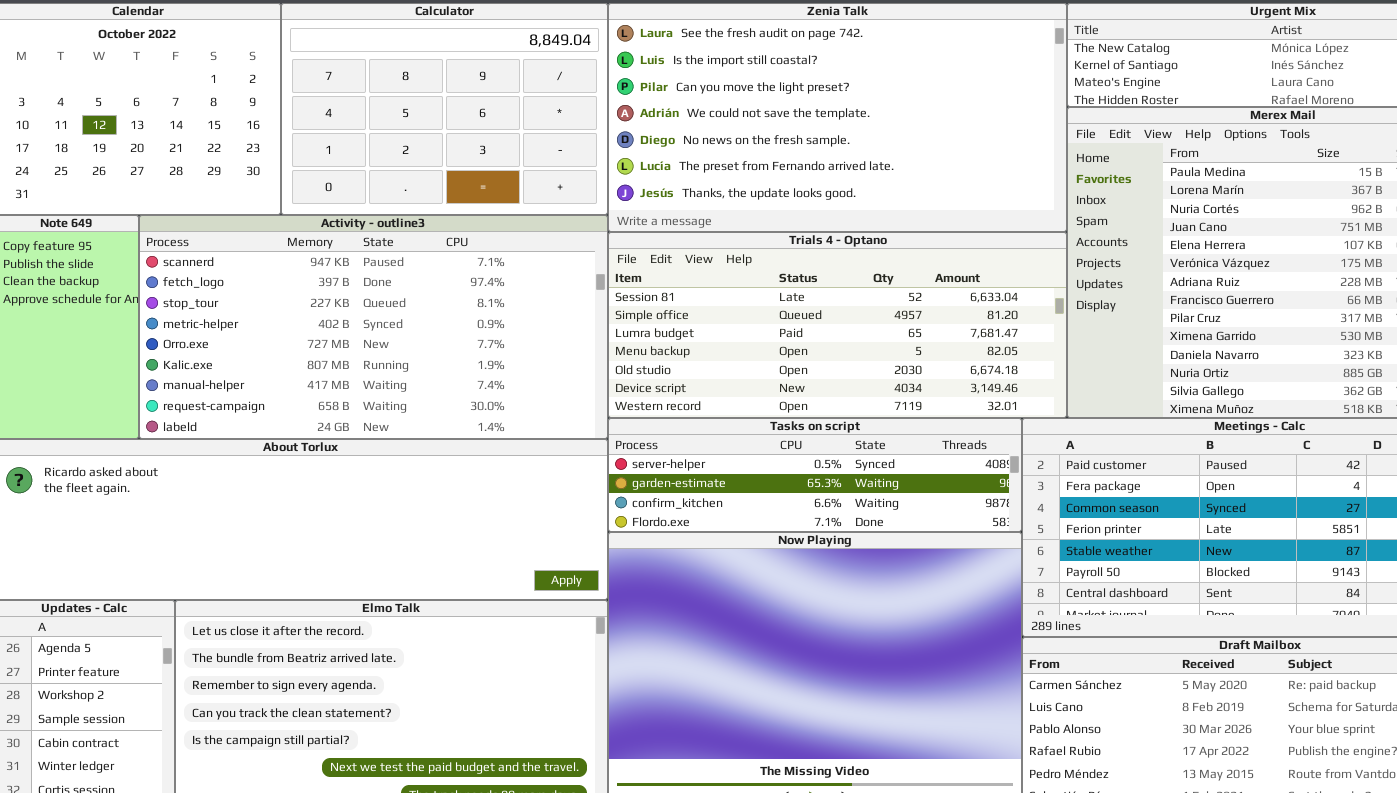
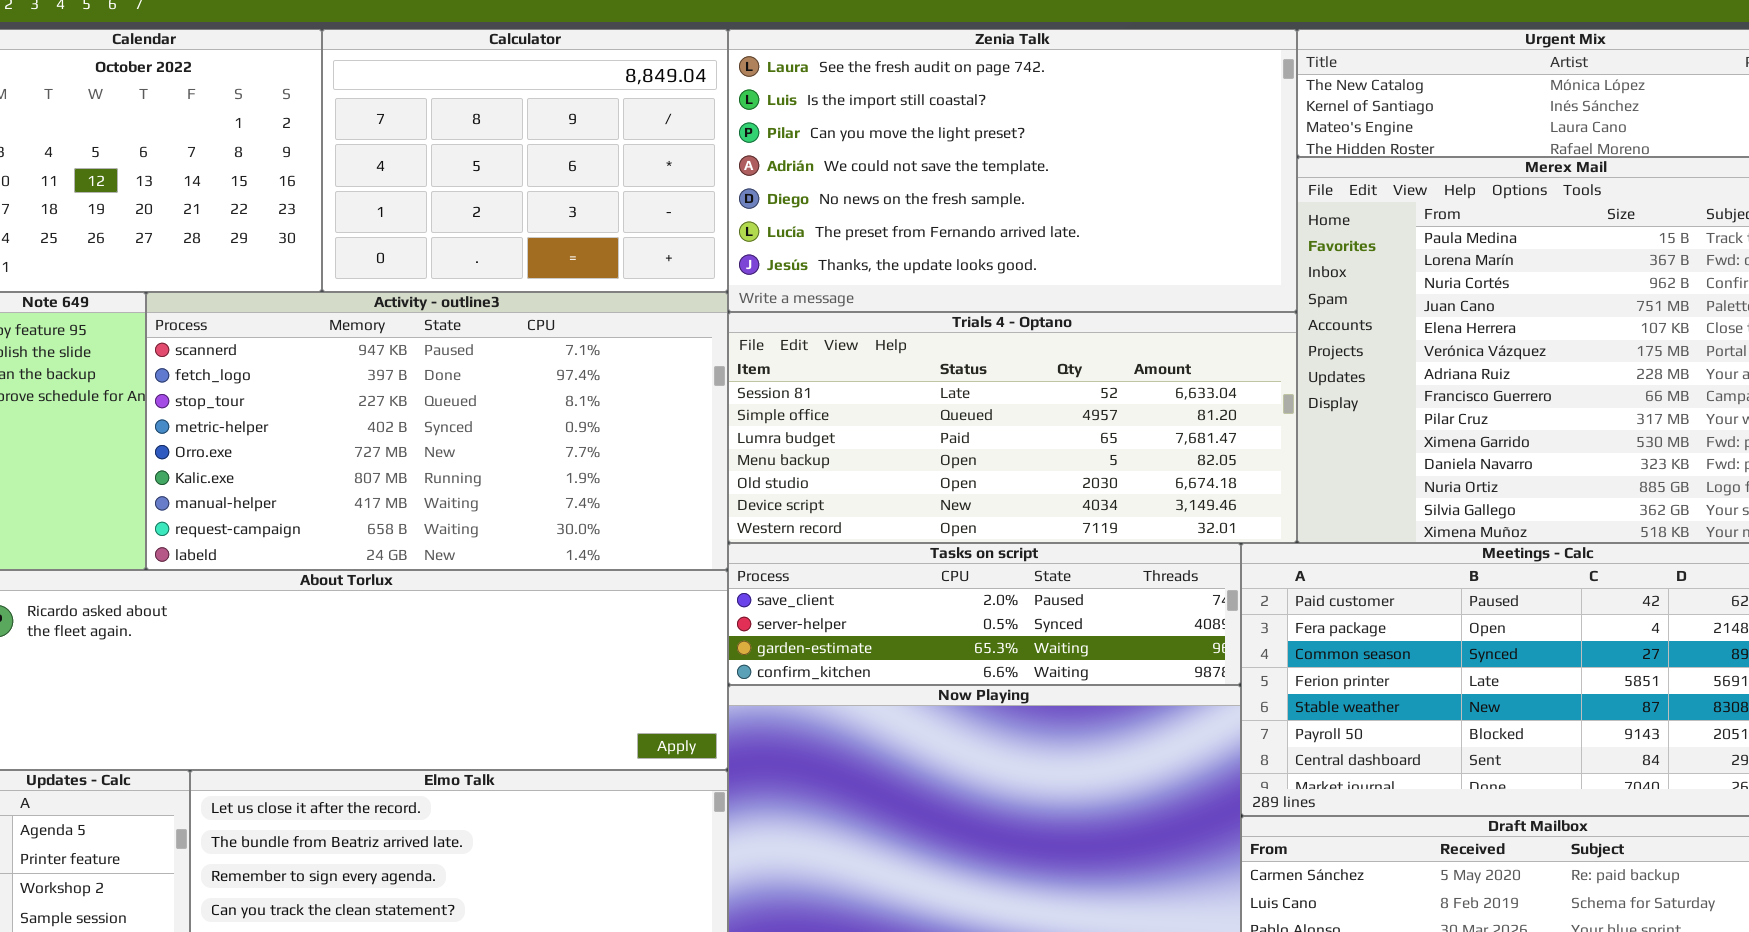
Tasks on script: [608,418,1022,532] -> [728,543,1241,685], scrolled up 1 row

